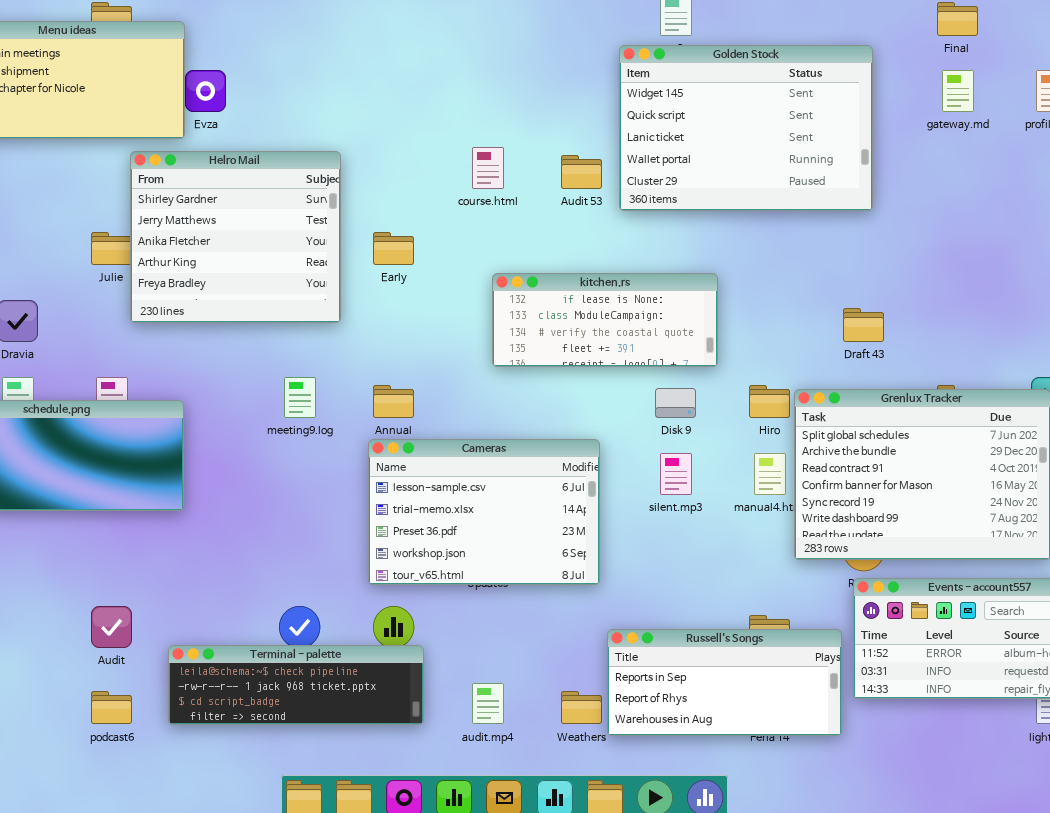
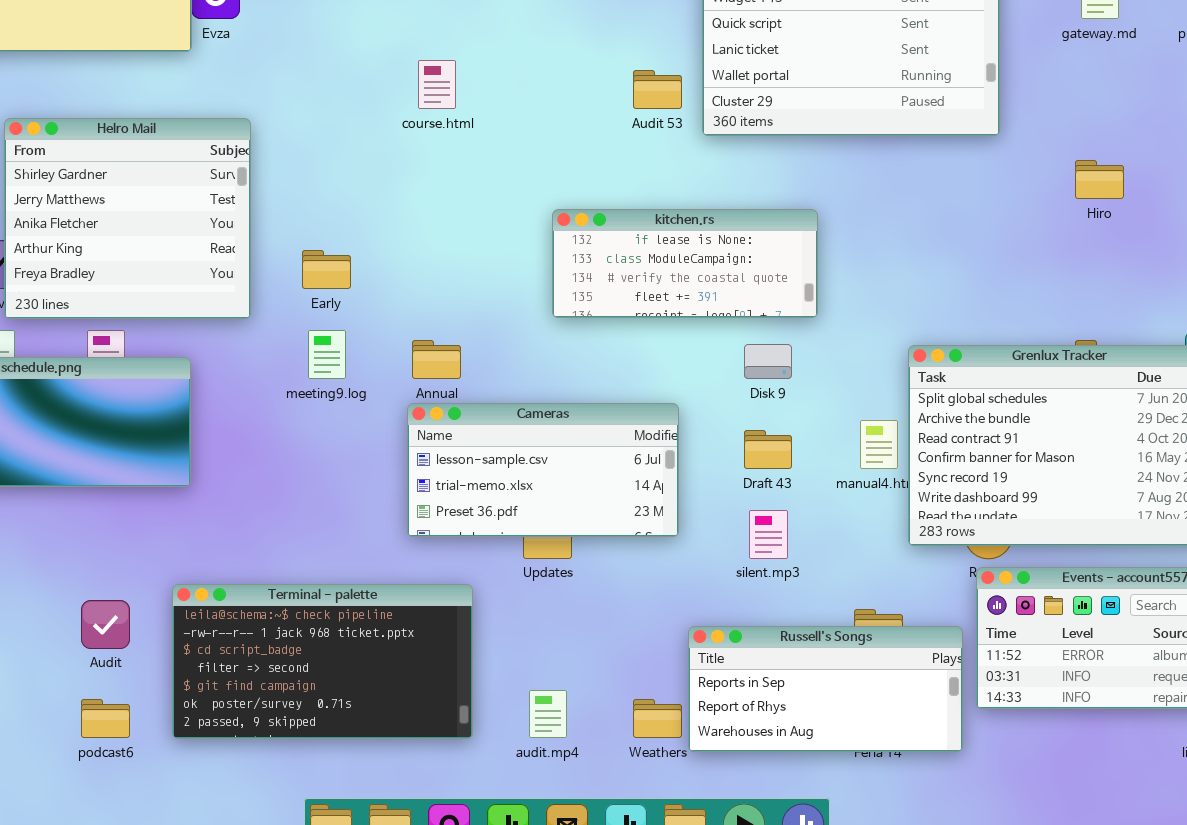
course.html: [472,147,504,189] -> [418,60,456,109], moved
Helro Mail: [130,151,341,323] -> [4,118,251,319], moved
Early: [373,232,414,265] -> [302,250,351,289], moved
Draft 43: [843,308,884,342] -> [744,430,792,469], moved
Hiro: [749,385,790,418] -> [1075,160,1124,199], moved
Cameras: [368,439,600,585] -> [407,403,679,537], resized
silent.mp3: [660,453,692,495] -> [749,510,788,559], moved
Terminal - palette: [168,645,424,725] -> [172,584,473,739], resized

